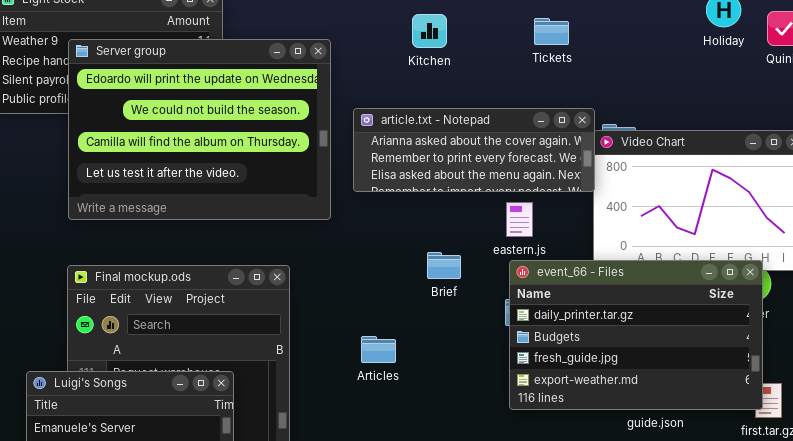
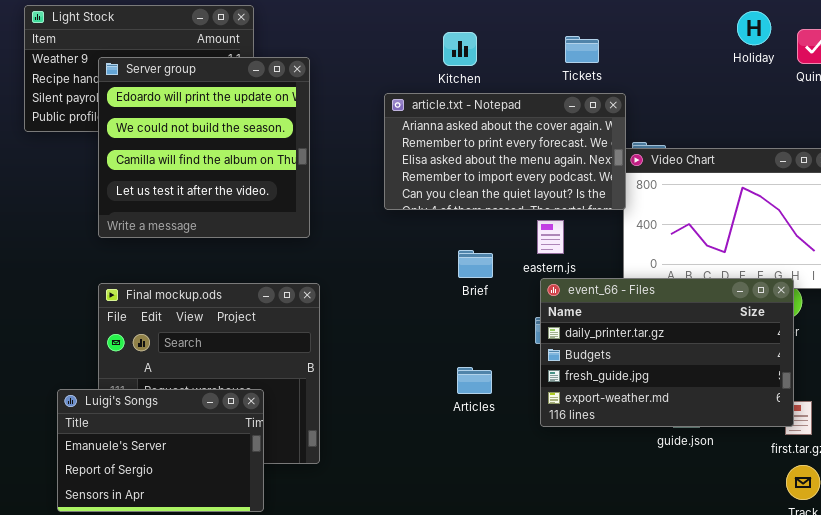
Server group: [68,39,331,220] -> [98,57,310,238], resized
article.txt - Notepad: [353,108,595,192] -> [384,93,626,210], resized
Brief: [427,252,461,279] -> [458,250,493,278], moved
Articles: [361,336,396,363] -> [457,367,492,394], moved

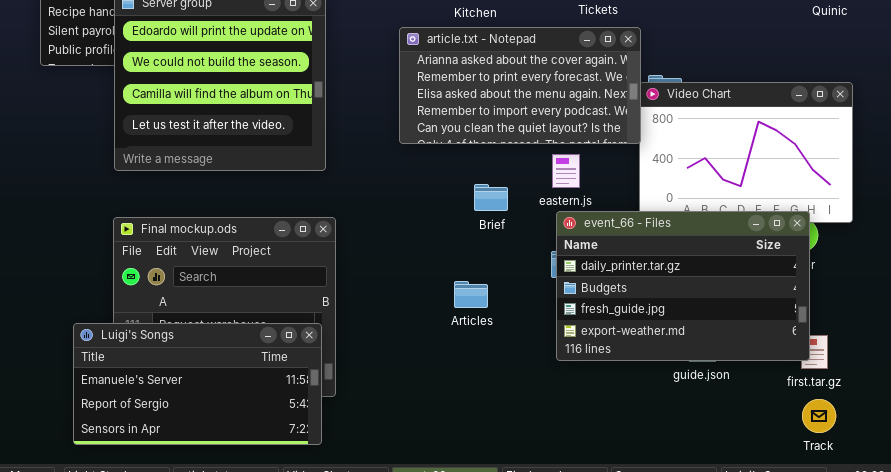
Articles: [457,367,492,394] -> [454,281,488,308], moved
Luigi's Songs: [57,389,264,512] -> [73,323,322,445], resized

